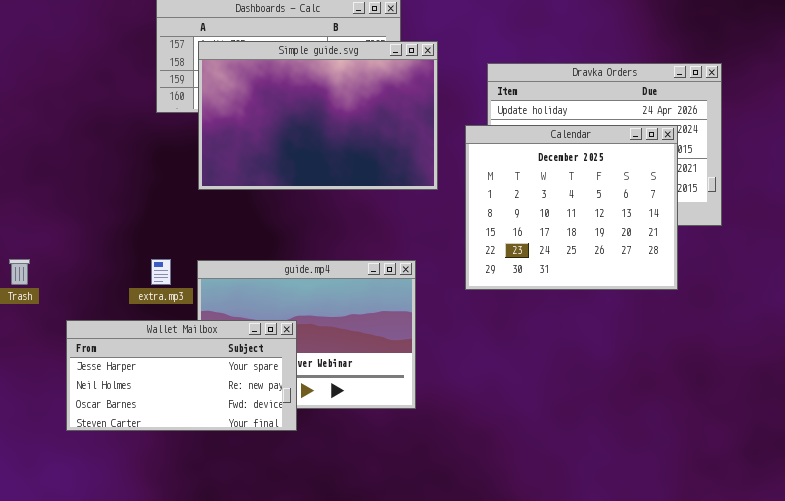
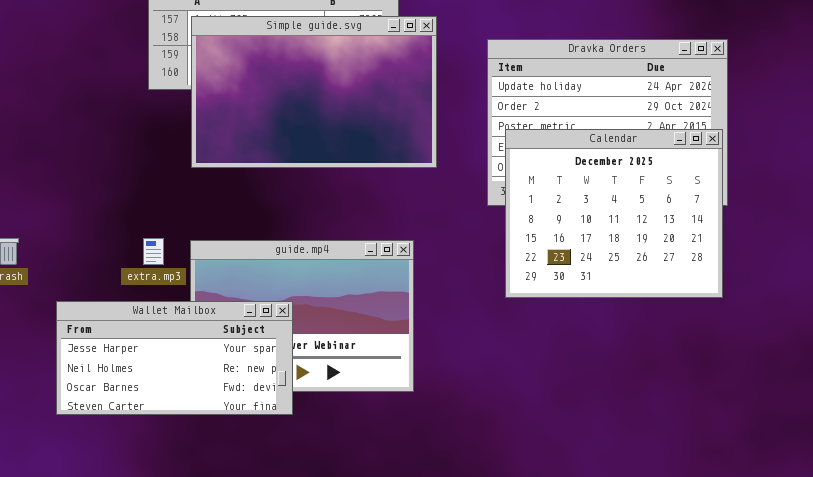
Calendar: [465,125,678,290] -> [505,129,723,298], moved

